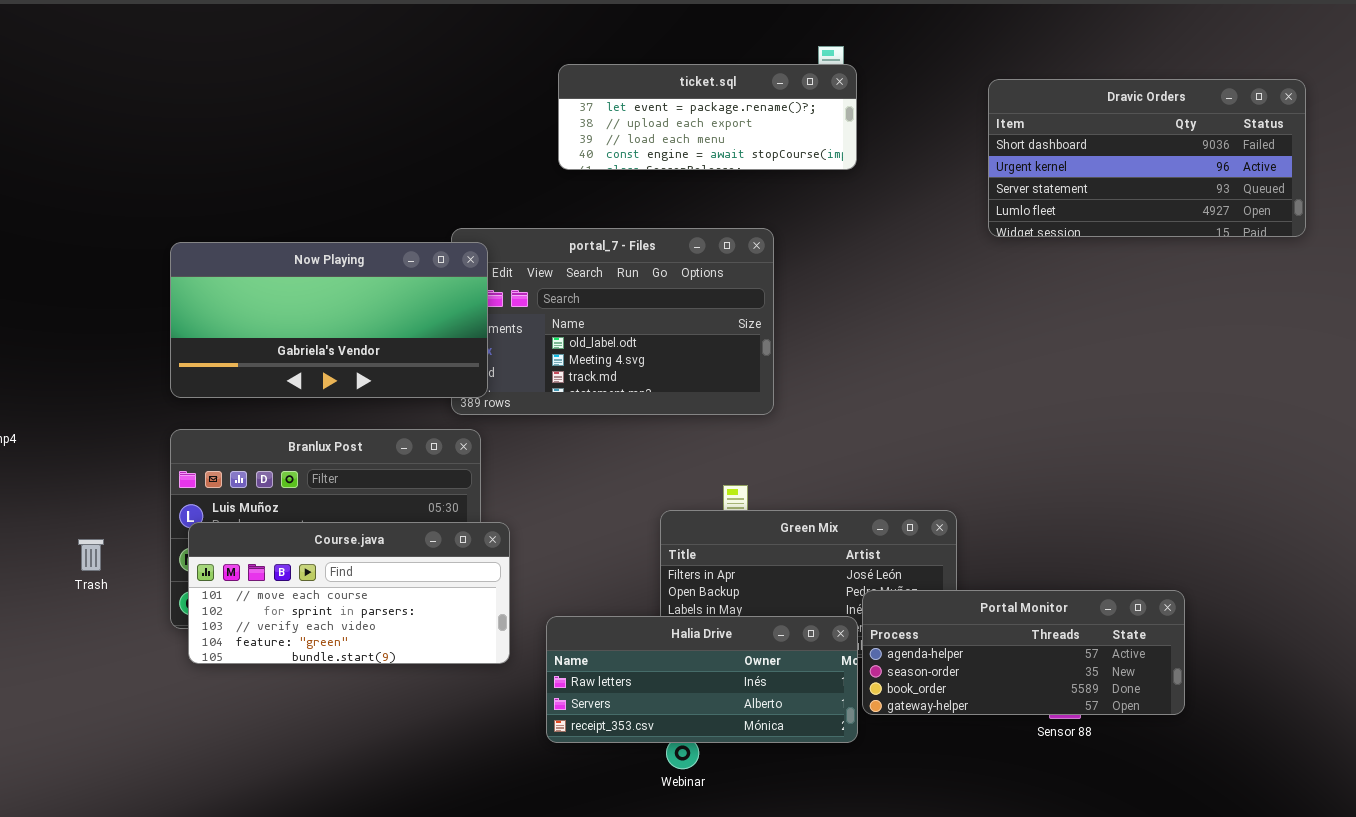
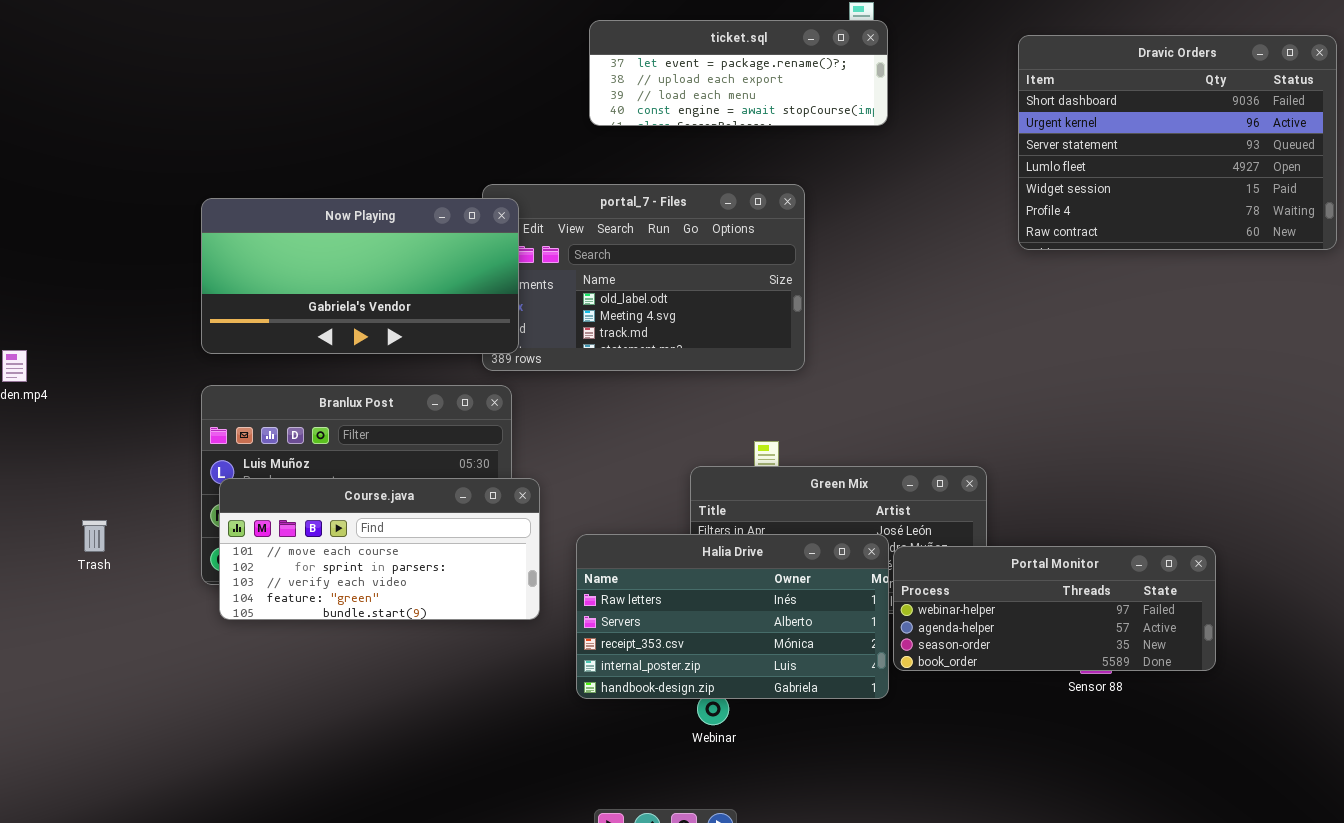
Dravic Orders: [988,79,1306,237] -> [1018,35,1337,250], resized
Trash: [78,539,104,571] -> [82,520,107,552], moved
Portal Monitor: [862,590,1185,715] -> [893,546,1216,671], scrolled up 1 row
Halia Drive: [546,616,858,743] -> [576,534,889,699], resized

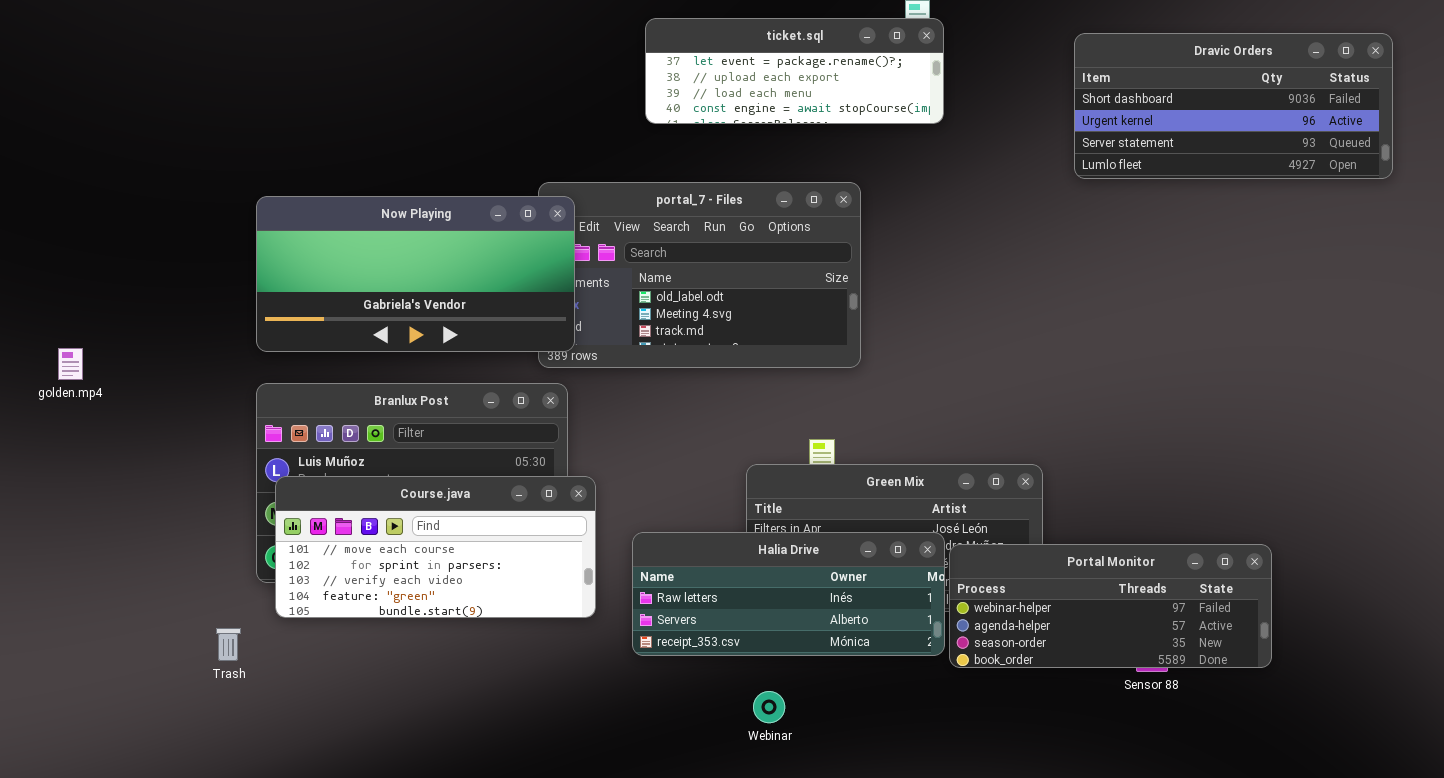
Dravic Orders: [1018,35,1337,250] -> [1074,33,1393,179], resized
Trash: [82,520,107,552] -> [216,628,241,661], moved
Halia Drive: [576,534,889,699] -> [632,532,945,656], resized

